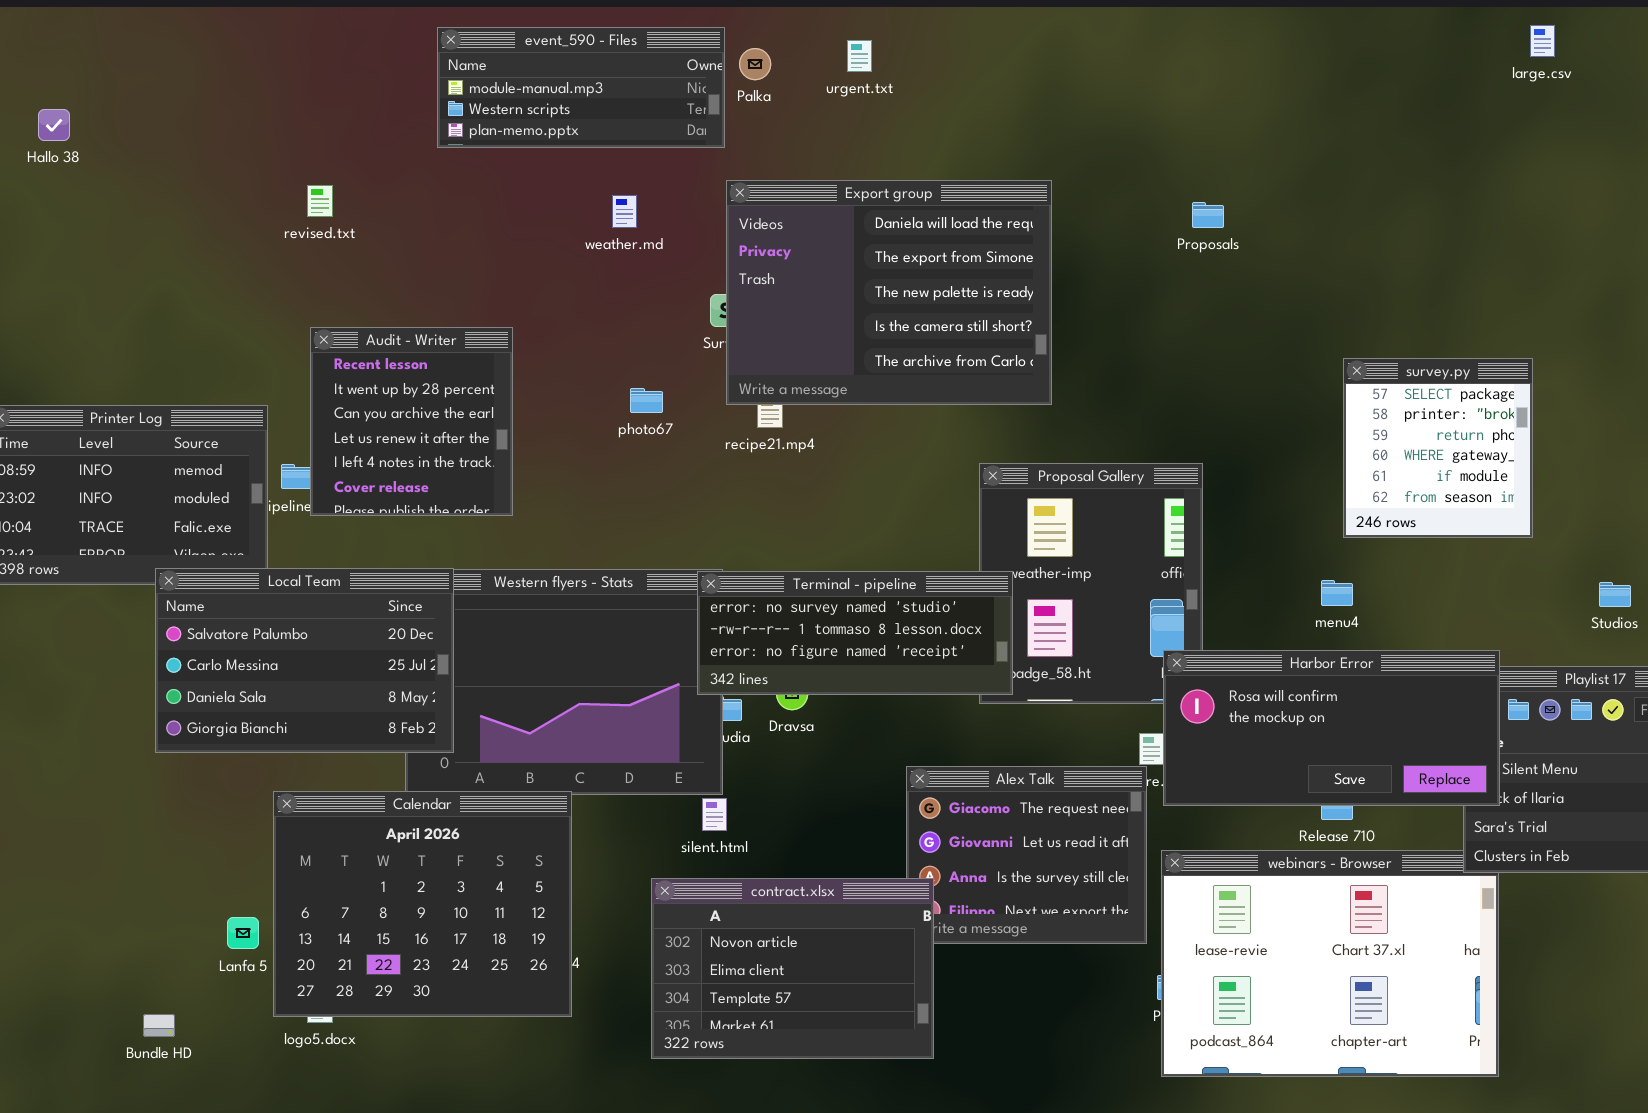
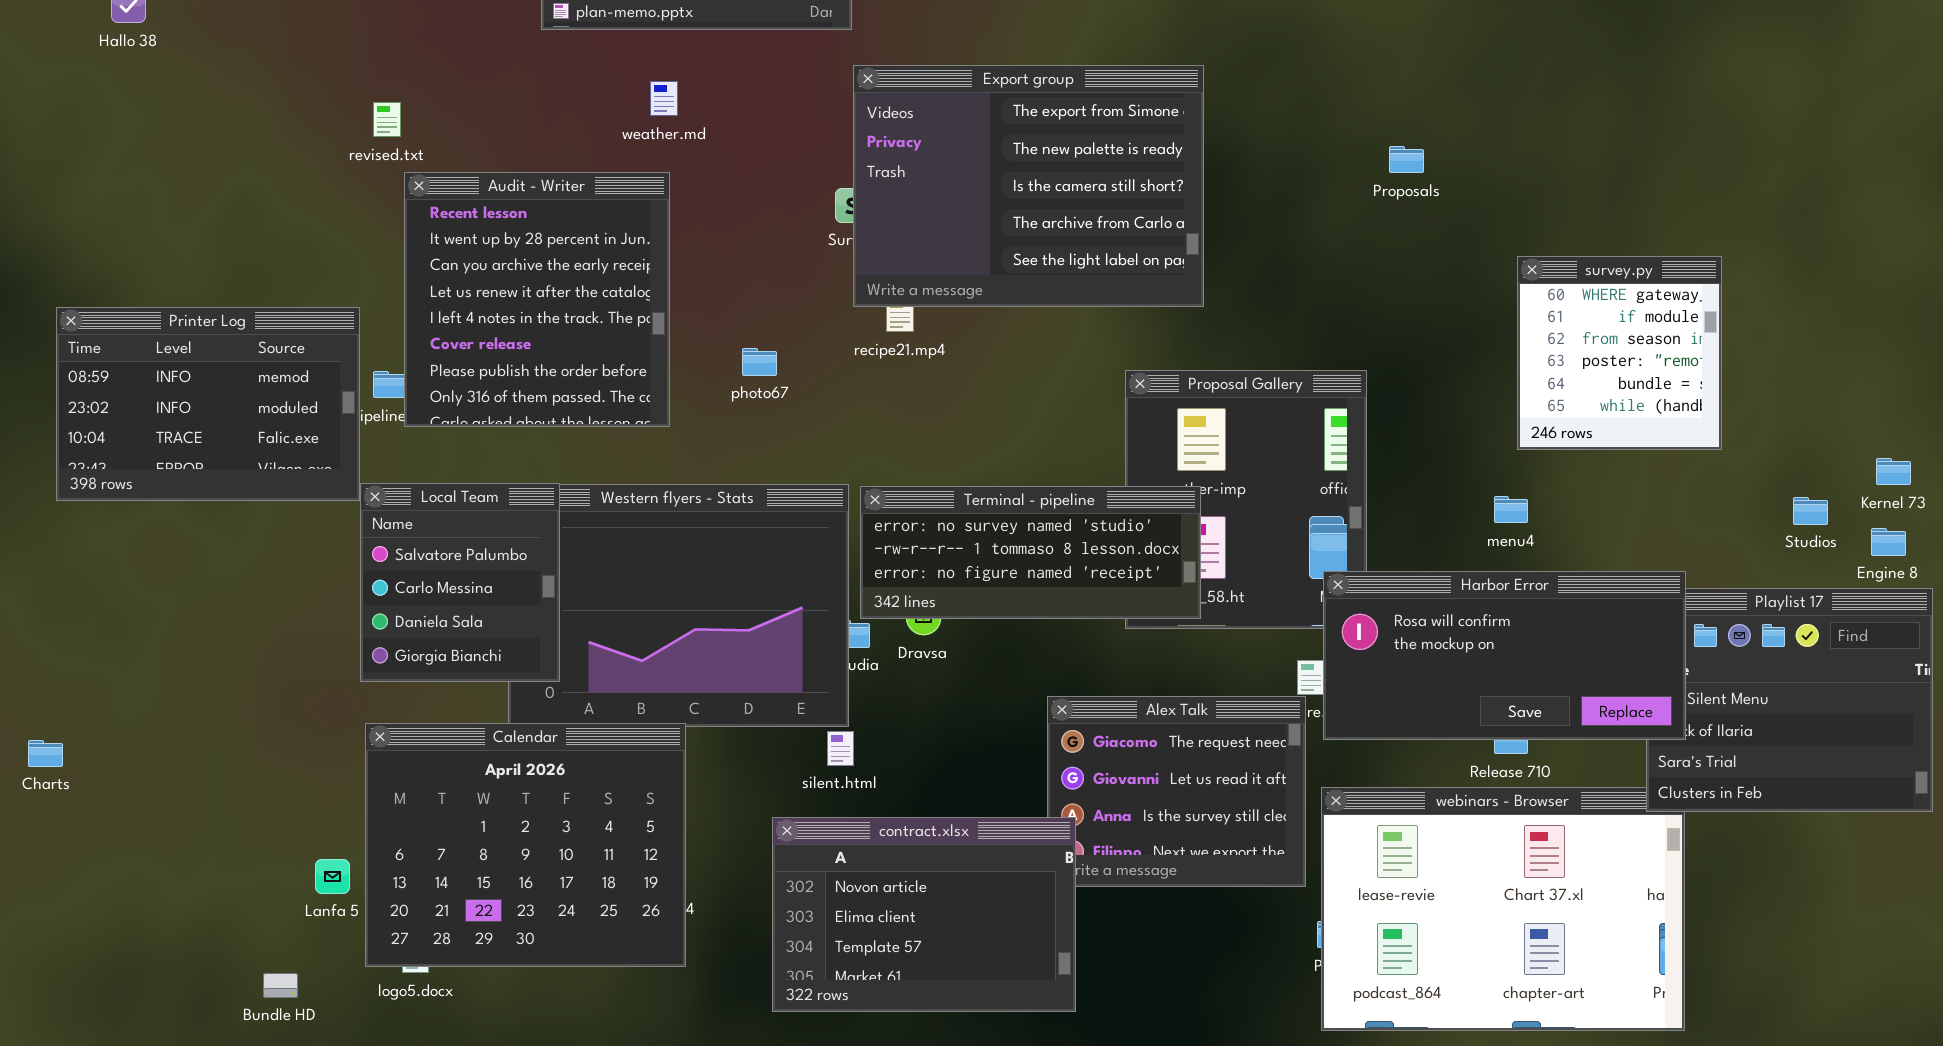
Export group: [726,180,1052,405] -> [853,65,1204,307], scrolled down 1 row
revised.txt: [307,185,333,217] -> [373,102,401,137], moved
weather.md: [612,195,637,228] -> [650,81,678,116], moved
Proposals: [1192,202,1224,228] -> [1389,146,1424,173], moved
Audit - Writer: [310,327,513,516] -> [404,172,670,427], resized
survey.py: [1343,358,1533,538] -> [1517,256,1722,450], scrolled down 3 rows
photo67: [630,388,663,413] -> [742,348,777,376], moved
Local Team: [155,568,454,753] -> [360,483,560,682], resized
Terminal - pipeline: [697,571,1013,695] -> [860,486,1201,619], moved
Bundle HD: [143,1014,175,1037] -> [263,973,298,998], moved

